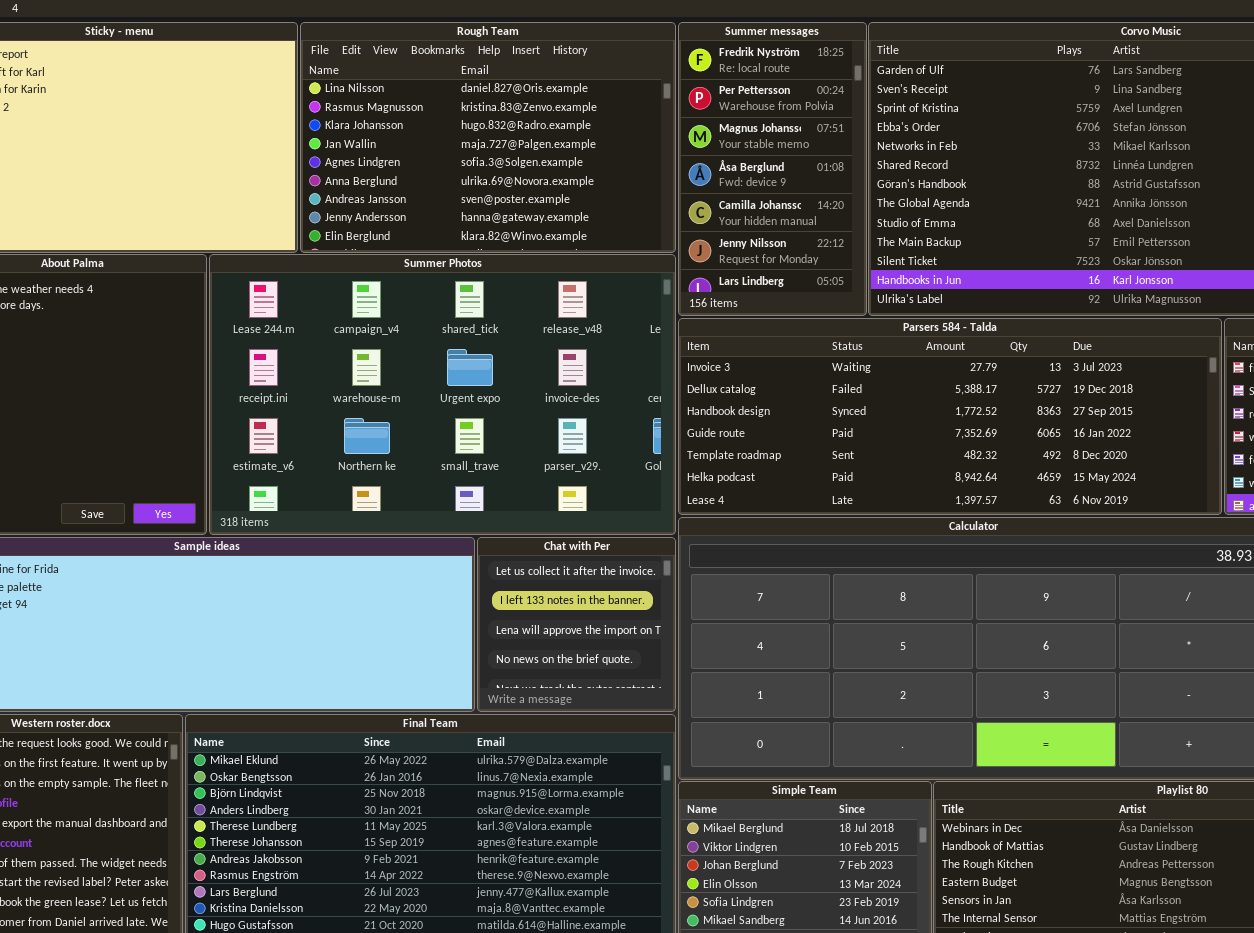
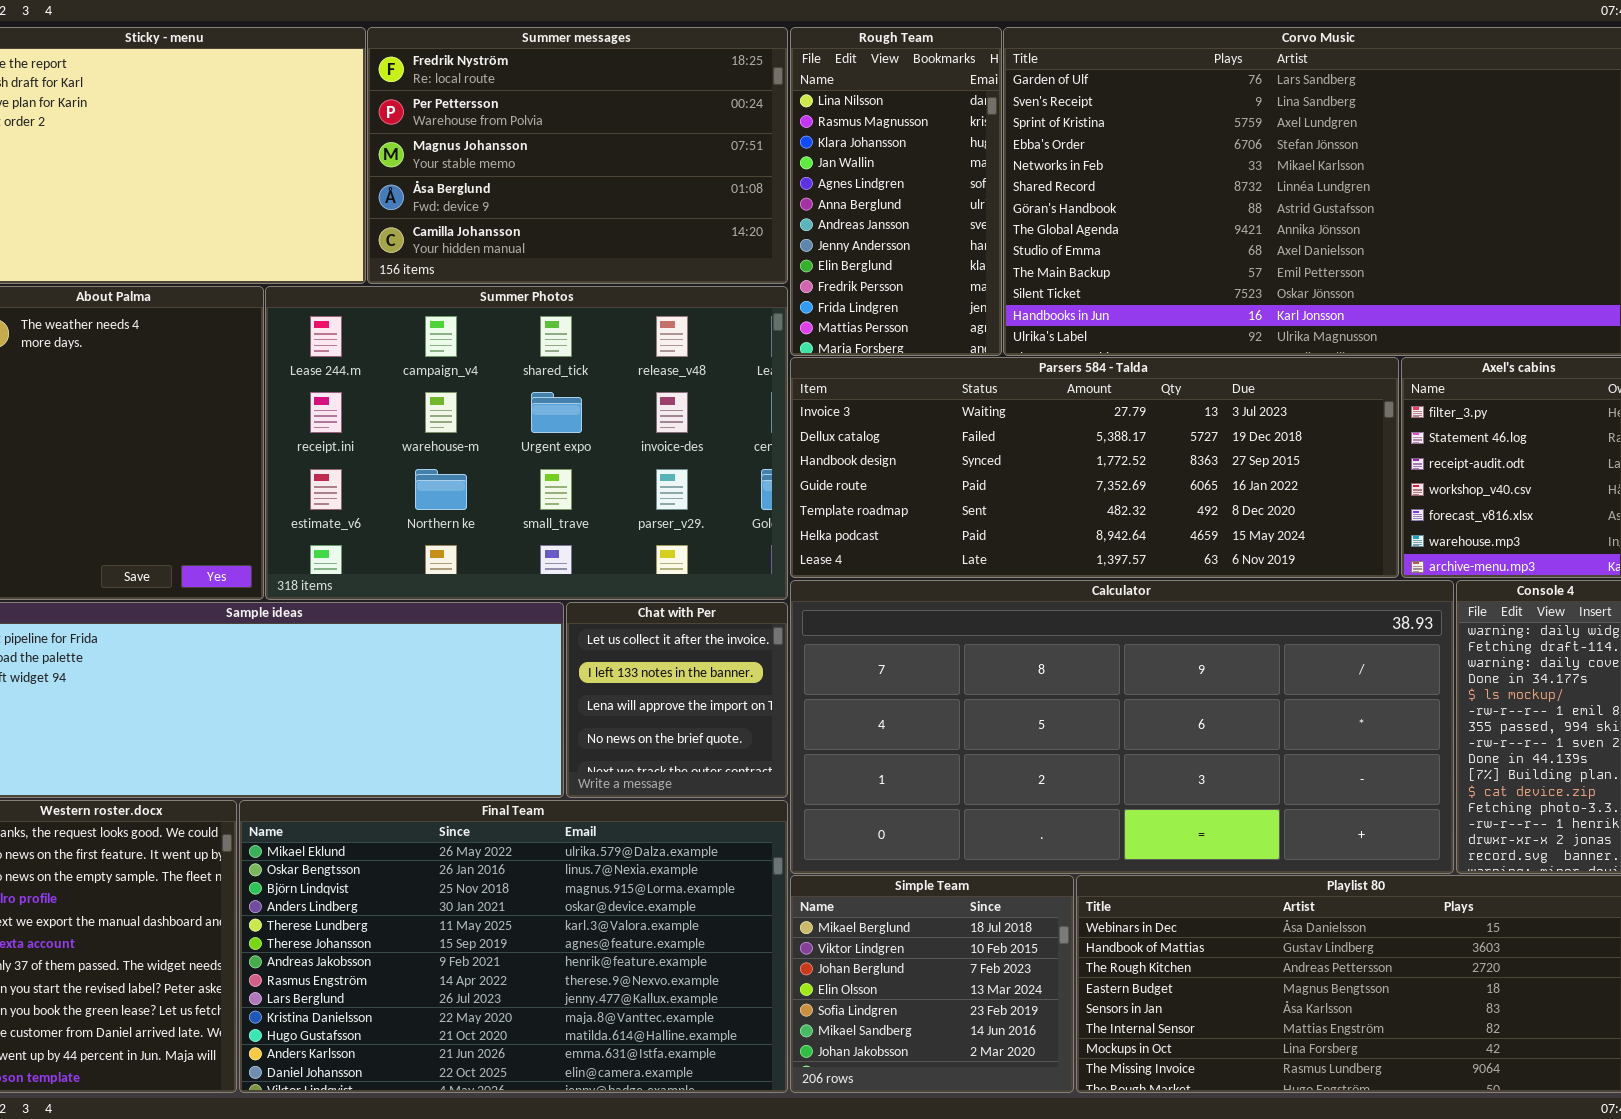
Rough Team: [300,22,676,253] -> [790,27,1002,356], moved, resized
Summer messages: [678,22,867,316] -> [367,27,788,284], moved, resized

